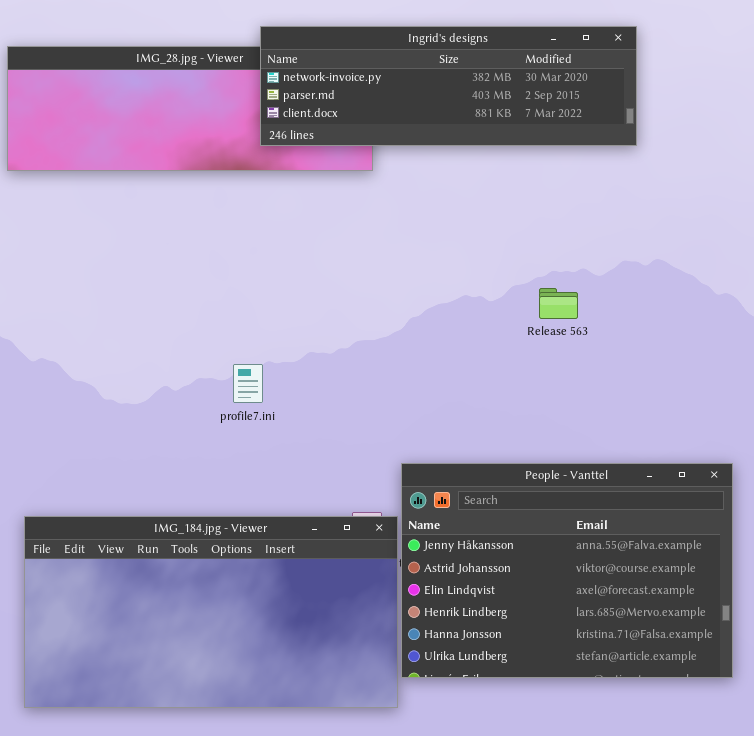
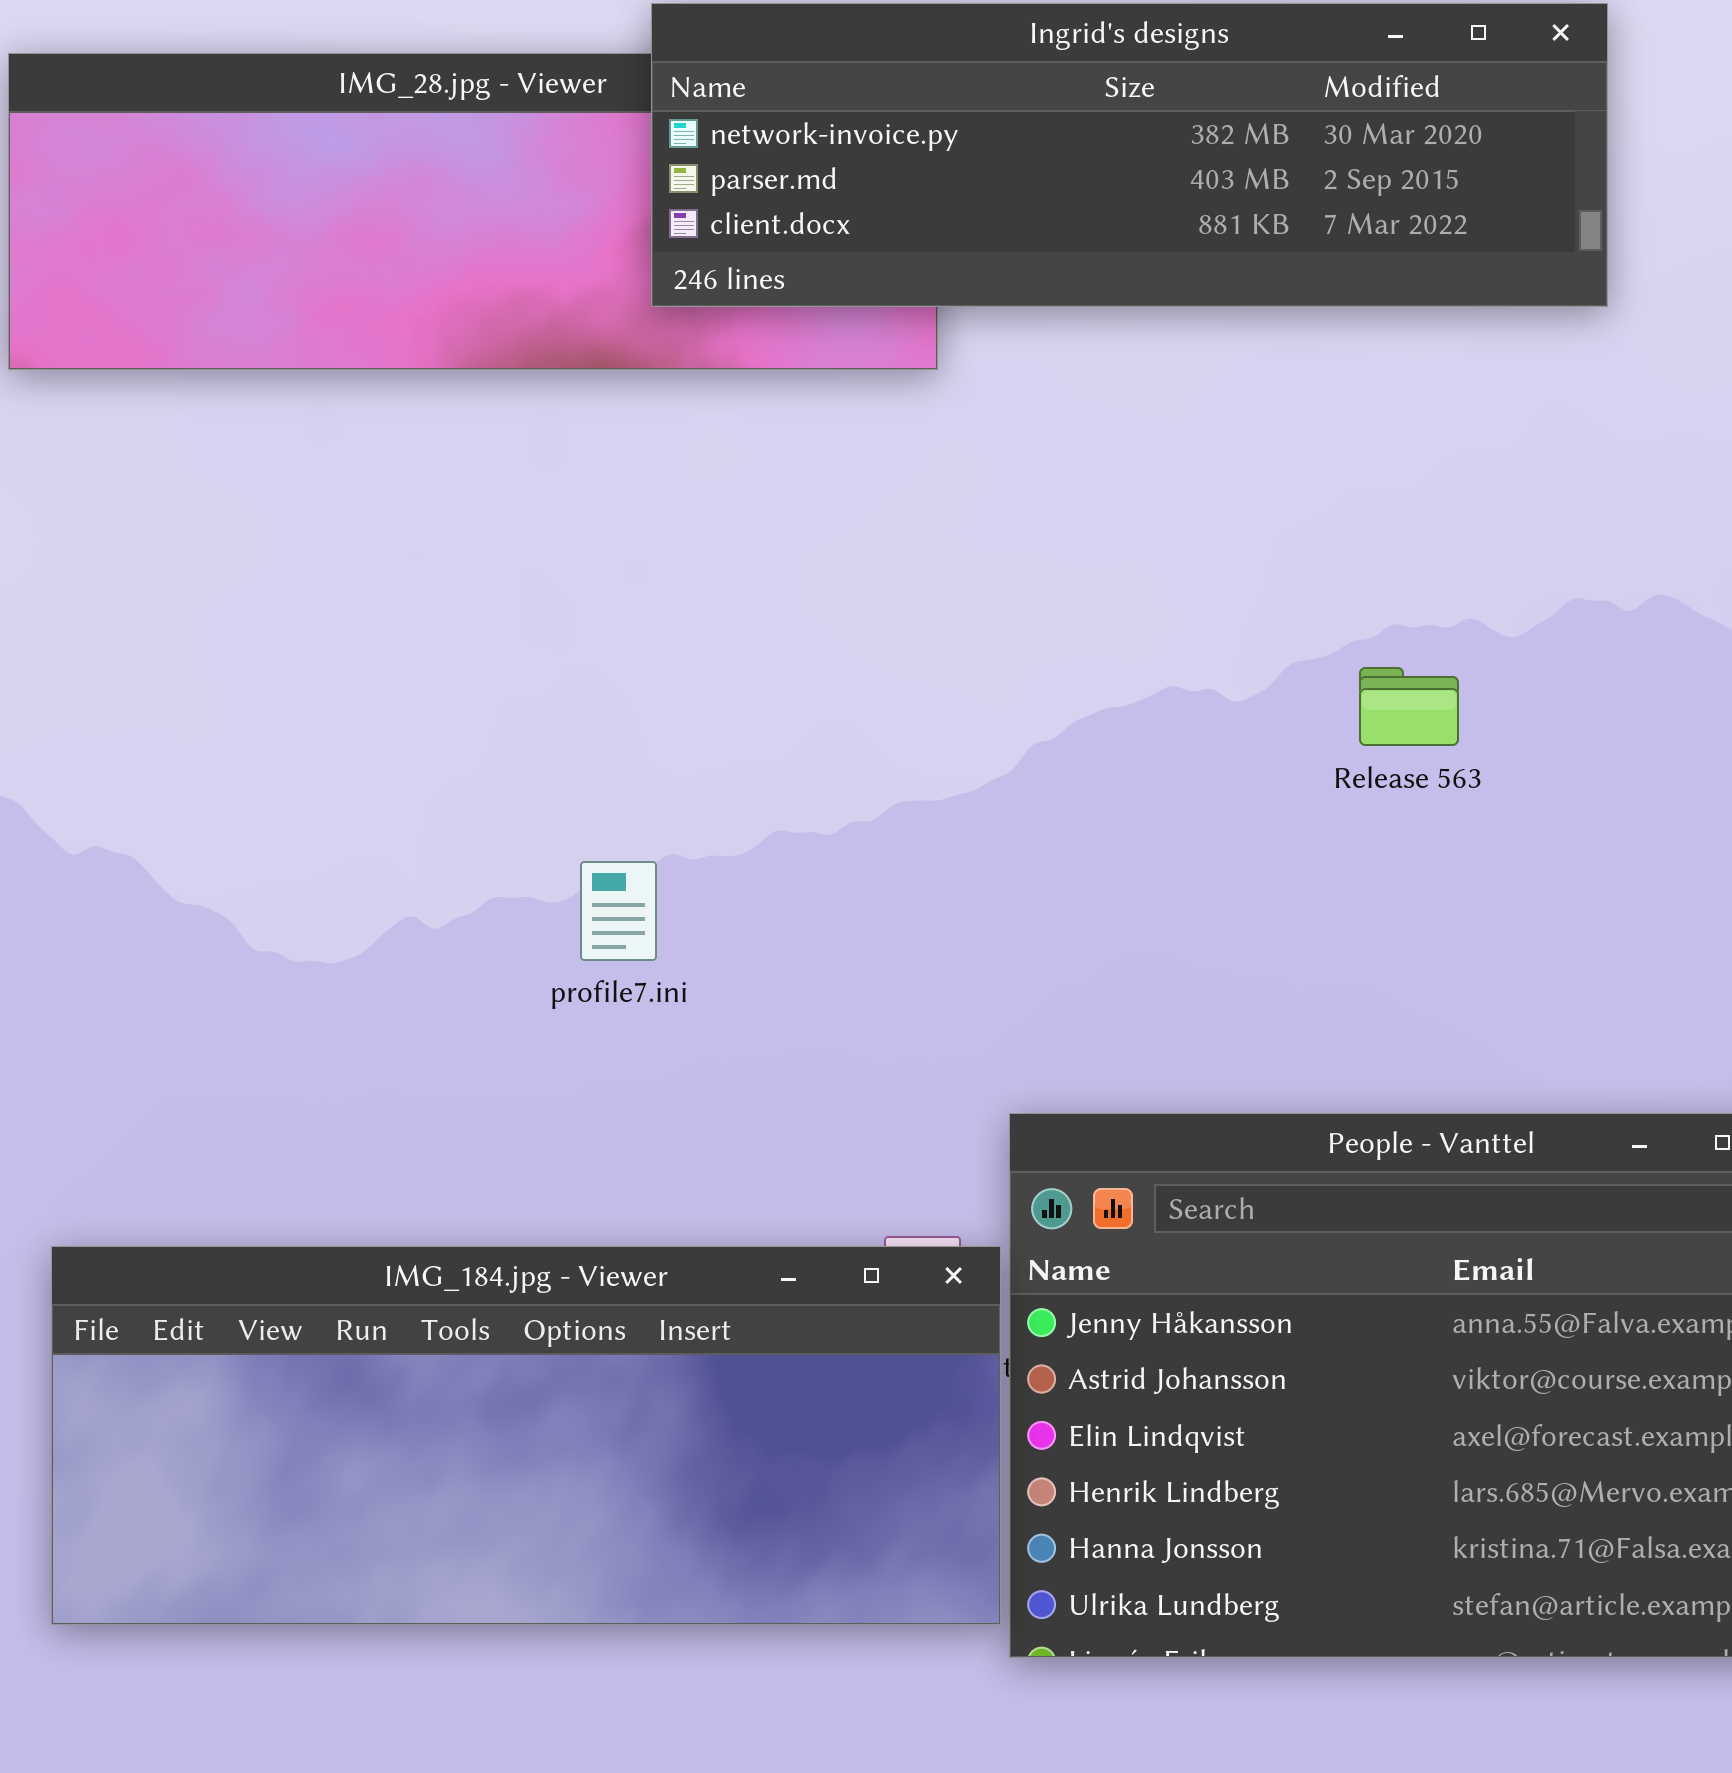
IMG_184.jpg - Viewer: [24,516,398,708] -> [51,1246,1001,1625], resized

